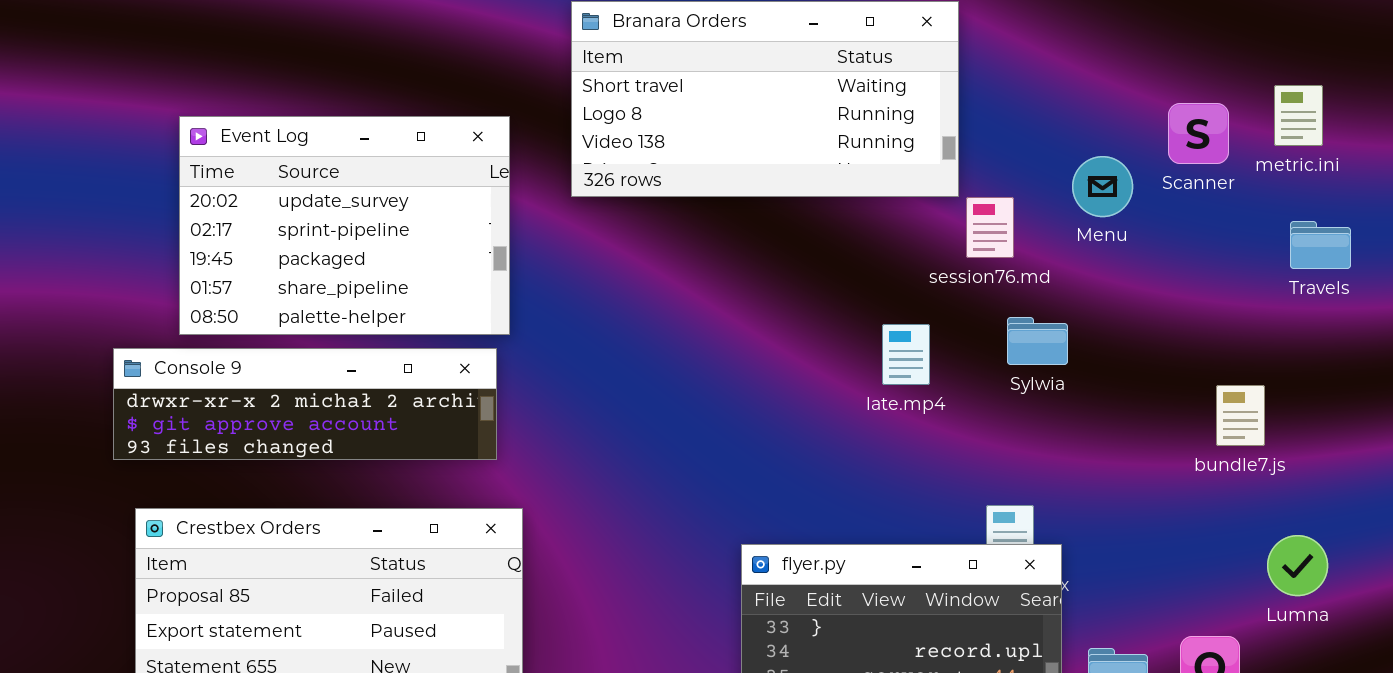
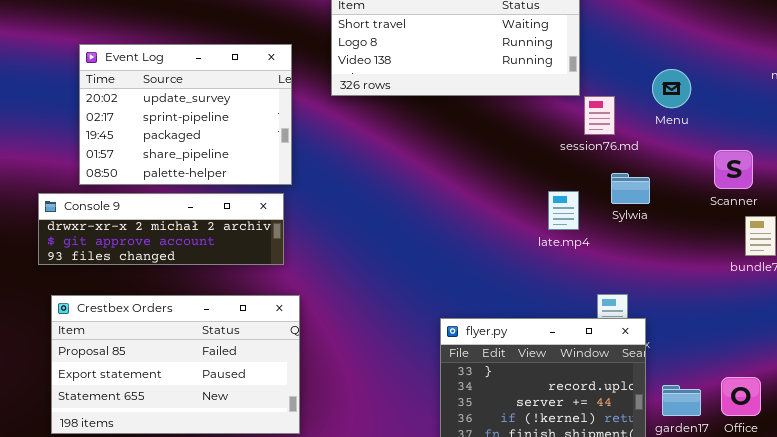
Scanner: [1168,103,1229,164] -> [714,150,753,189], moved
late.mp4: [882,324,930,385] -> [548,191,579,230], moved

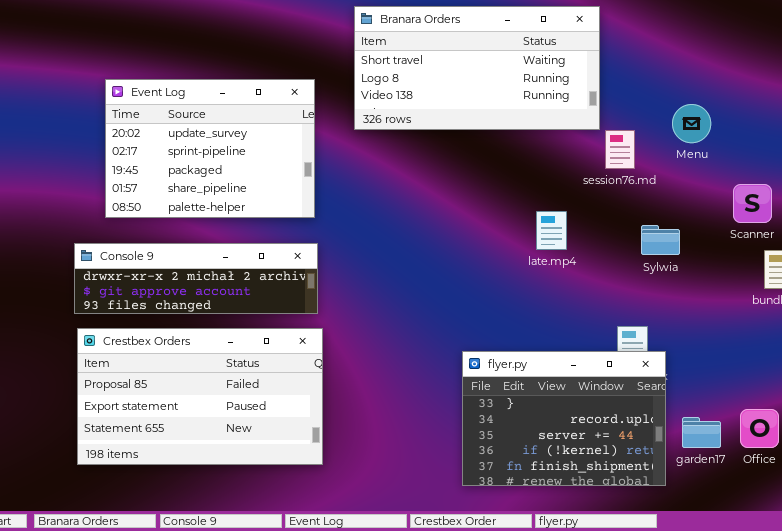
Sylwia: [611,173,650,204] -> [641,225,680,255], moved
late.mp4: [548,191,579,230] -> [536,211,567,250], moved
Console 9: [38,193,284,265] -> [74,243,318,314], moved

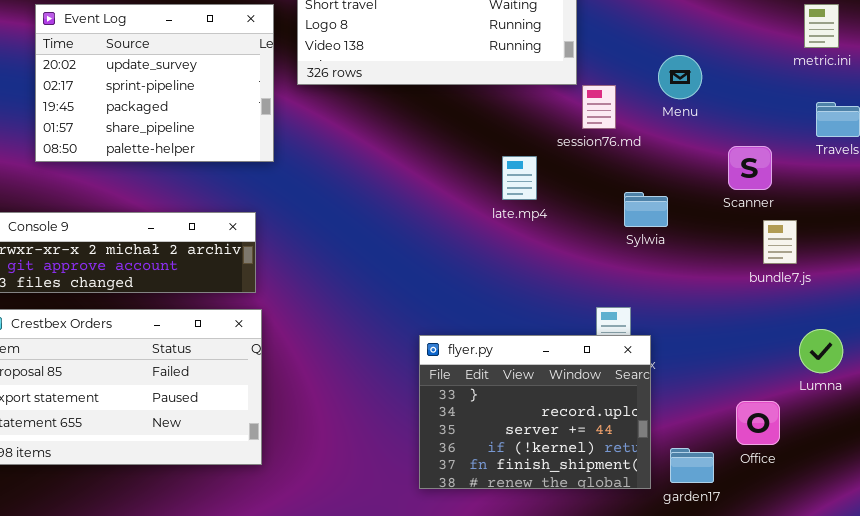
Event Log: [105,79,315,218] -> [35,4,274,162], moved
late.mp4: [536,211,567,250] -> [502,156,537,200], moved
garden17: [682,417,721,448] -> [670,448,714,483], moved

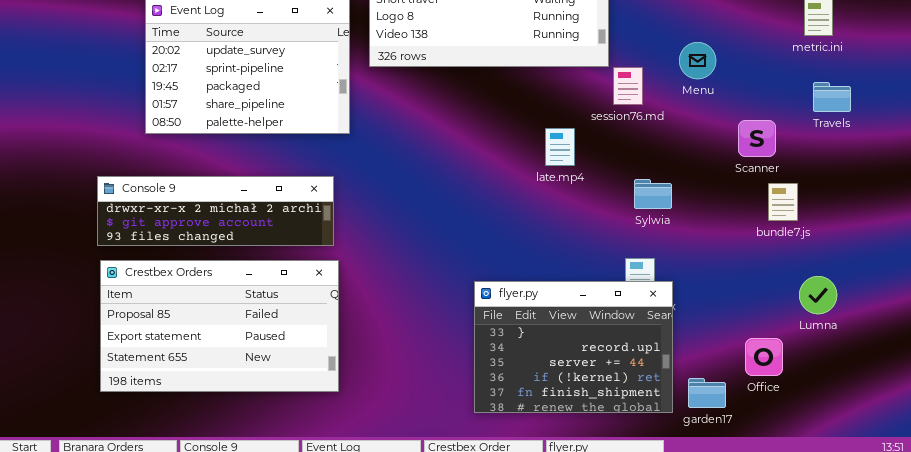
Sylwia: [624,192,668,227] -> [634,179,672,209], moved

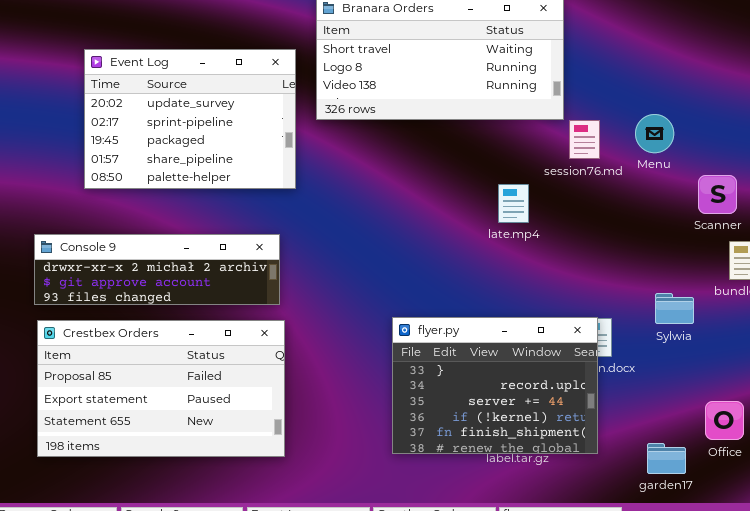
Menu: [679,42,716,79] -> [635,114,674,153], moved
Sylwia: [634,179,672,209] -> [655,293,694,324], moved
flyer.py: [474,281,673,413] -> [392,317,598,454], moved

